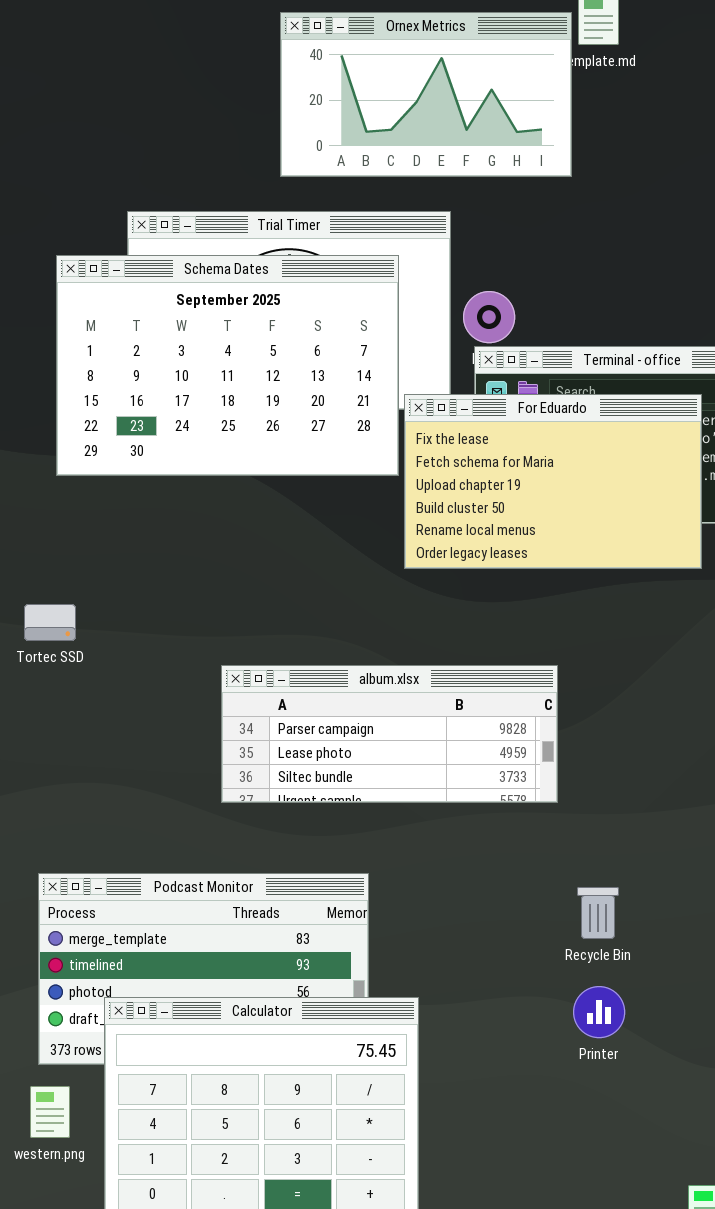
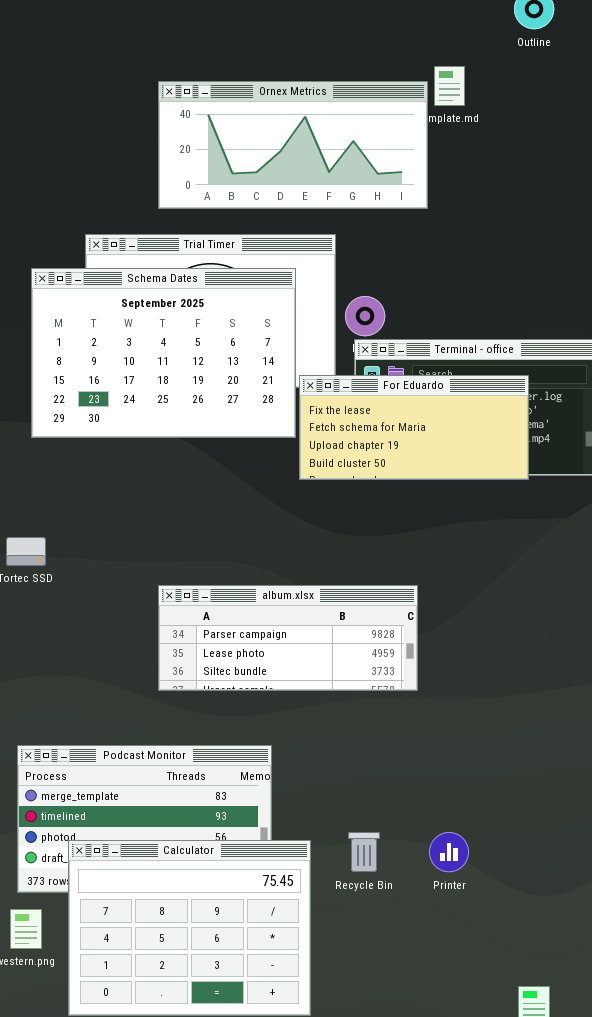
Ornex Metrics: [280,12,572,177] -> [158,81,428,209], resized
For Eduardo: [404,394,702,569] -> [299,375,529,480], resized
Recycle Bin: [577,887,619,939] -> [348,832,380,872], moved

